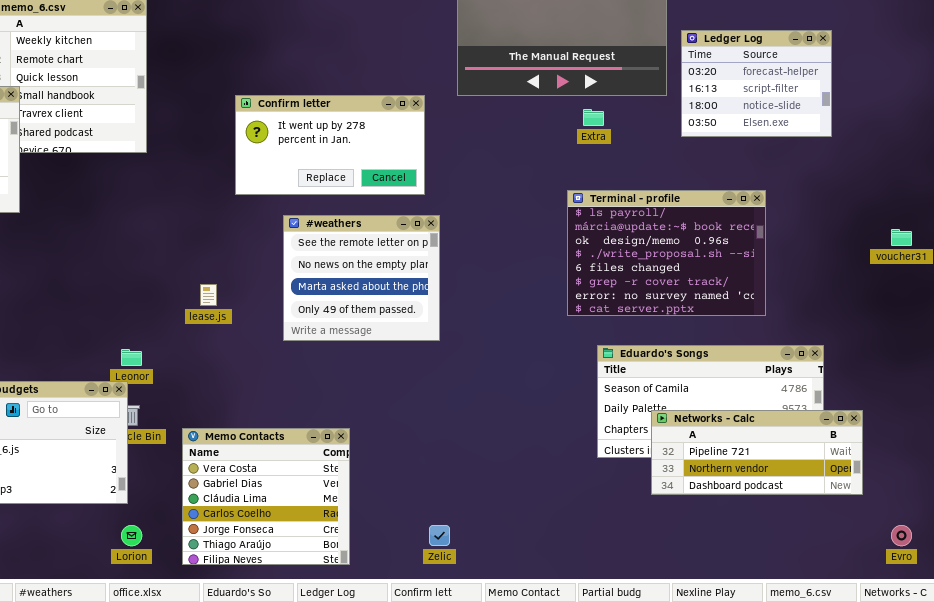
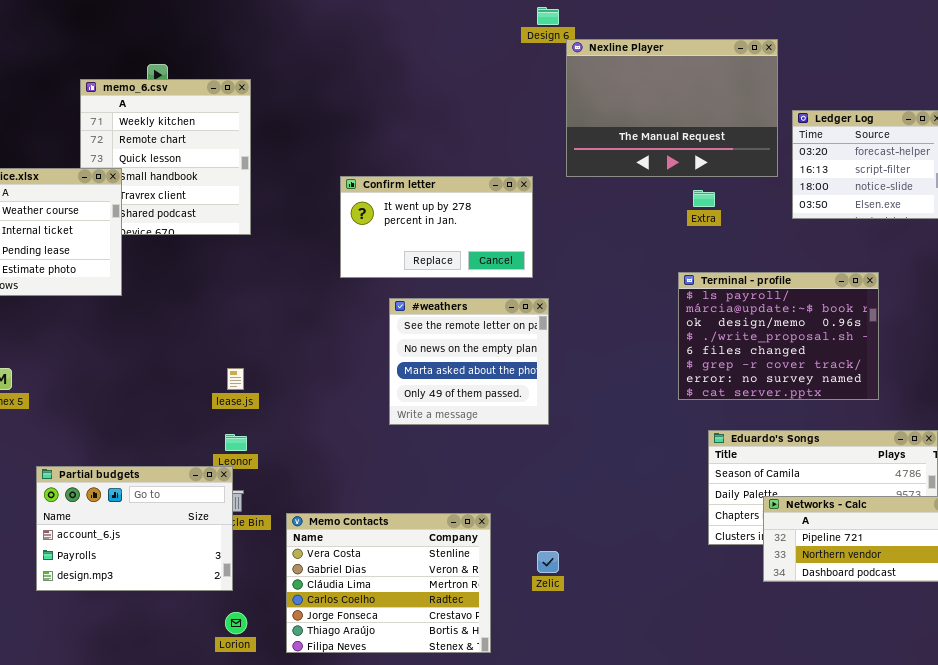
lease.js: [200,284,217,306] -> [227,368,244,390], moved
Memo Contacts: [182,428,350,565] -> [286,513,491,653], resized
Zelic: [429,525,450,546] -> [537,551,559,573], moved

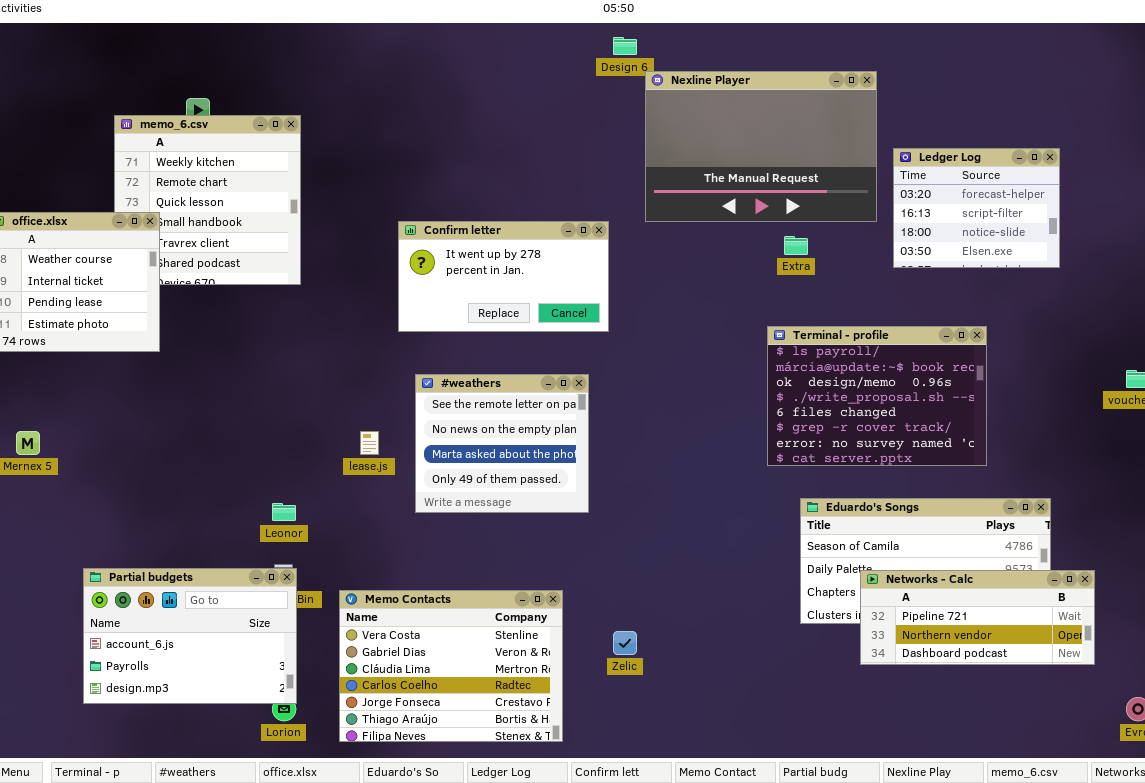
#weathers: [389,298,549,425] -> [415,374,589,513], moved
lease.js: [227,368,244,390] -> [360,431,379,455], moved
Partial budgets: [36,466,233,591] -> [83,568,297,704], moved

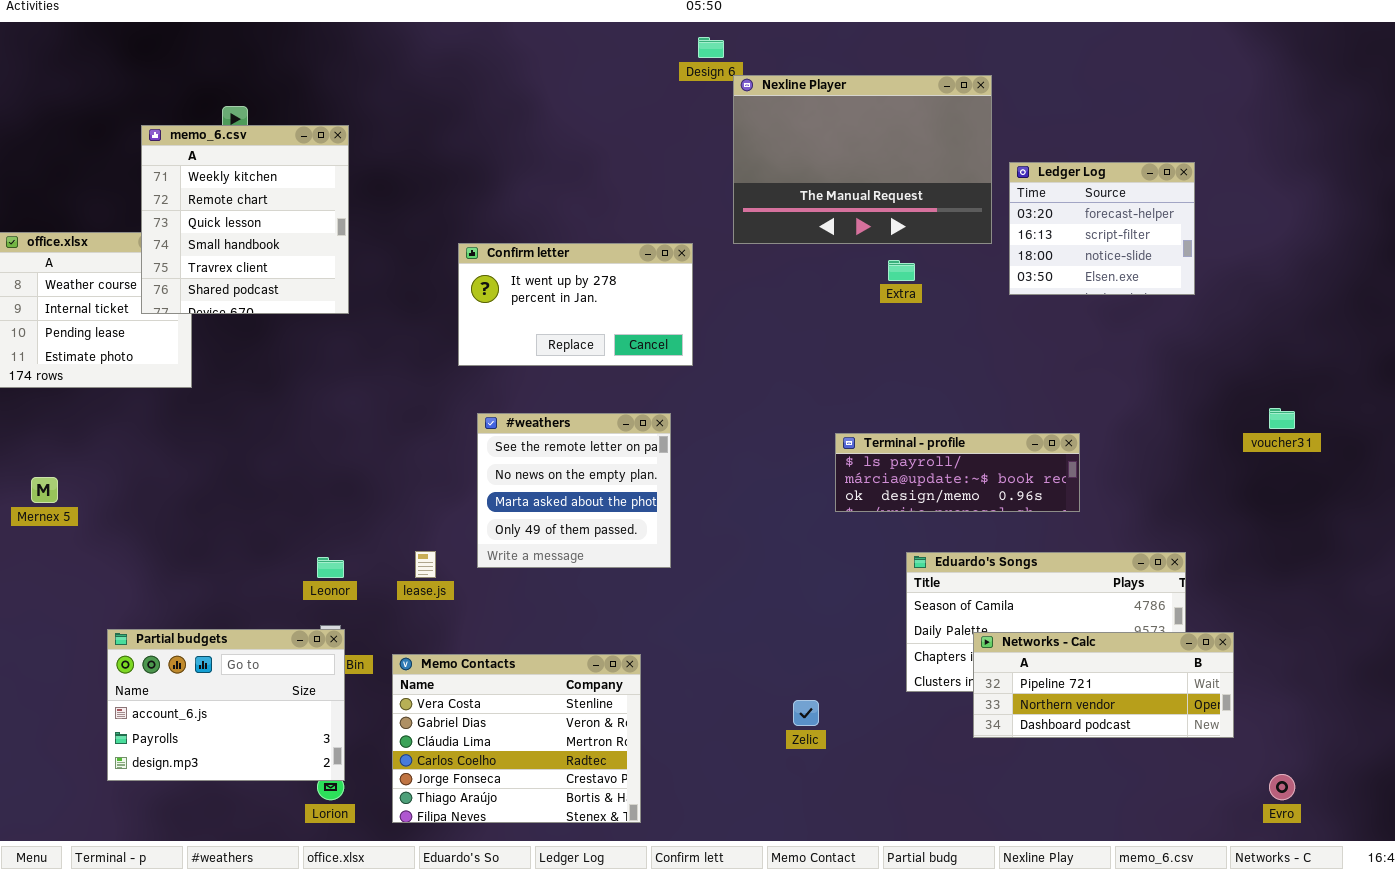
memo_6.csv: [114,115,301,285] -> [141,125,349,314], raised
Terminal - profile: [767,326,987,466] -> [835,433,1080,512], moved, resized
lease.js: [360,431,379,455] -> [415,551,436,578], moved
Zelic: [613,631,637,655] -> [793,700,819,726], moved

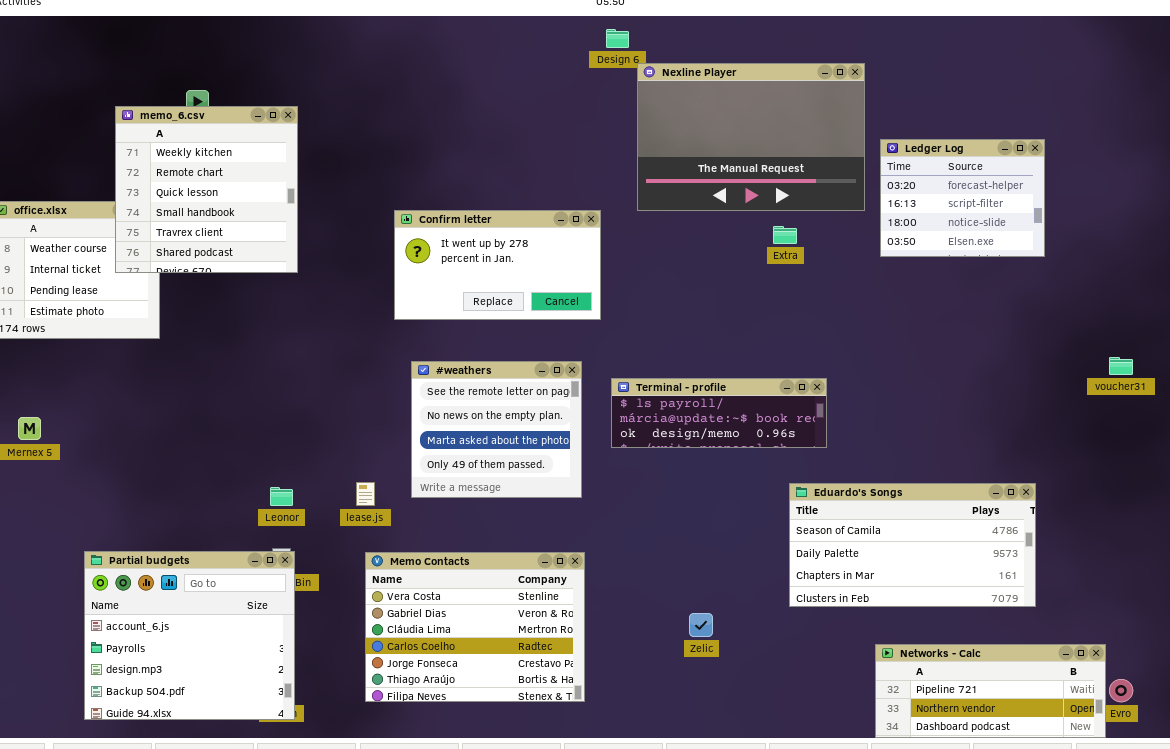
Terminal - profile: [835,433,1080,512] -> [611,378,827,448], moved
Partial budgets: [107,629,345,781] -> [84,551,295,720], resized
Networks - Calc: [973,632,1234,738] -> [875,644,1106,738], moved
Memo Contacts: [392,654,641,823] -> [365,552,585,702], moved

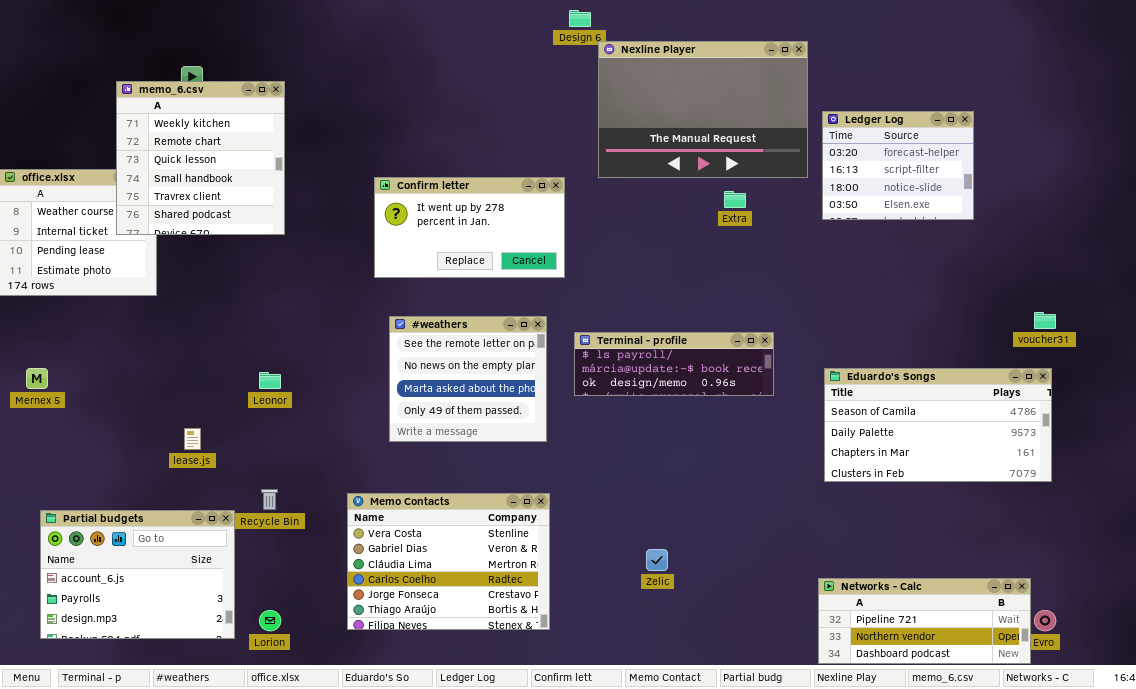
lease.js: [356,482,375,506] -> [184,428,201,450], moved
Eduardo's Songs: [789,483,1036,607] -> [824,368,1052,482], moved
Leonor: [270,487,293,506] -> [259,372,281,389], moved
Partial budgets: [84,551,295,720] -> [40,510,235,639], moved, resized

